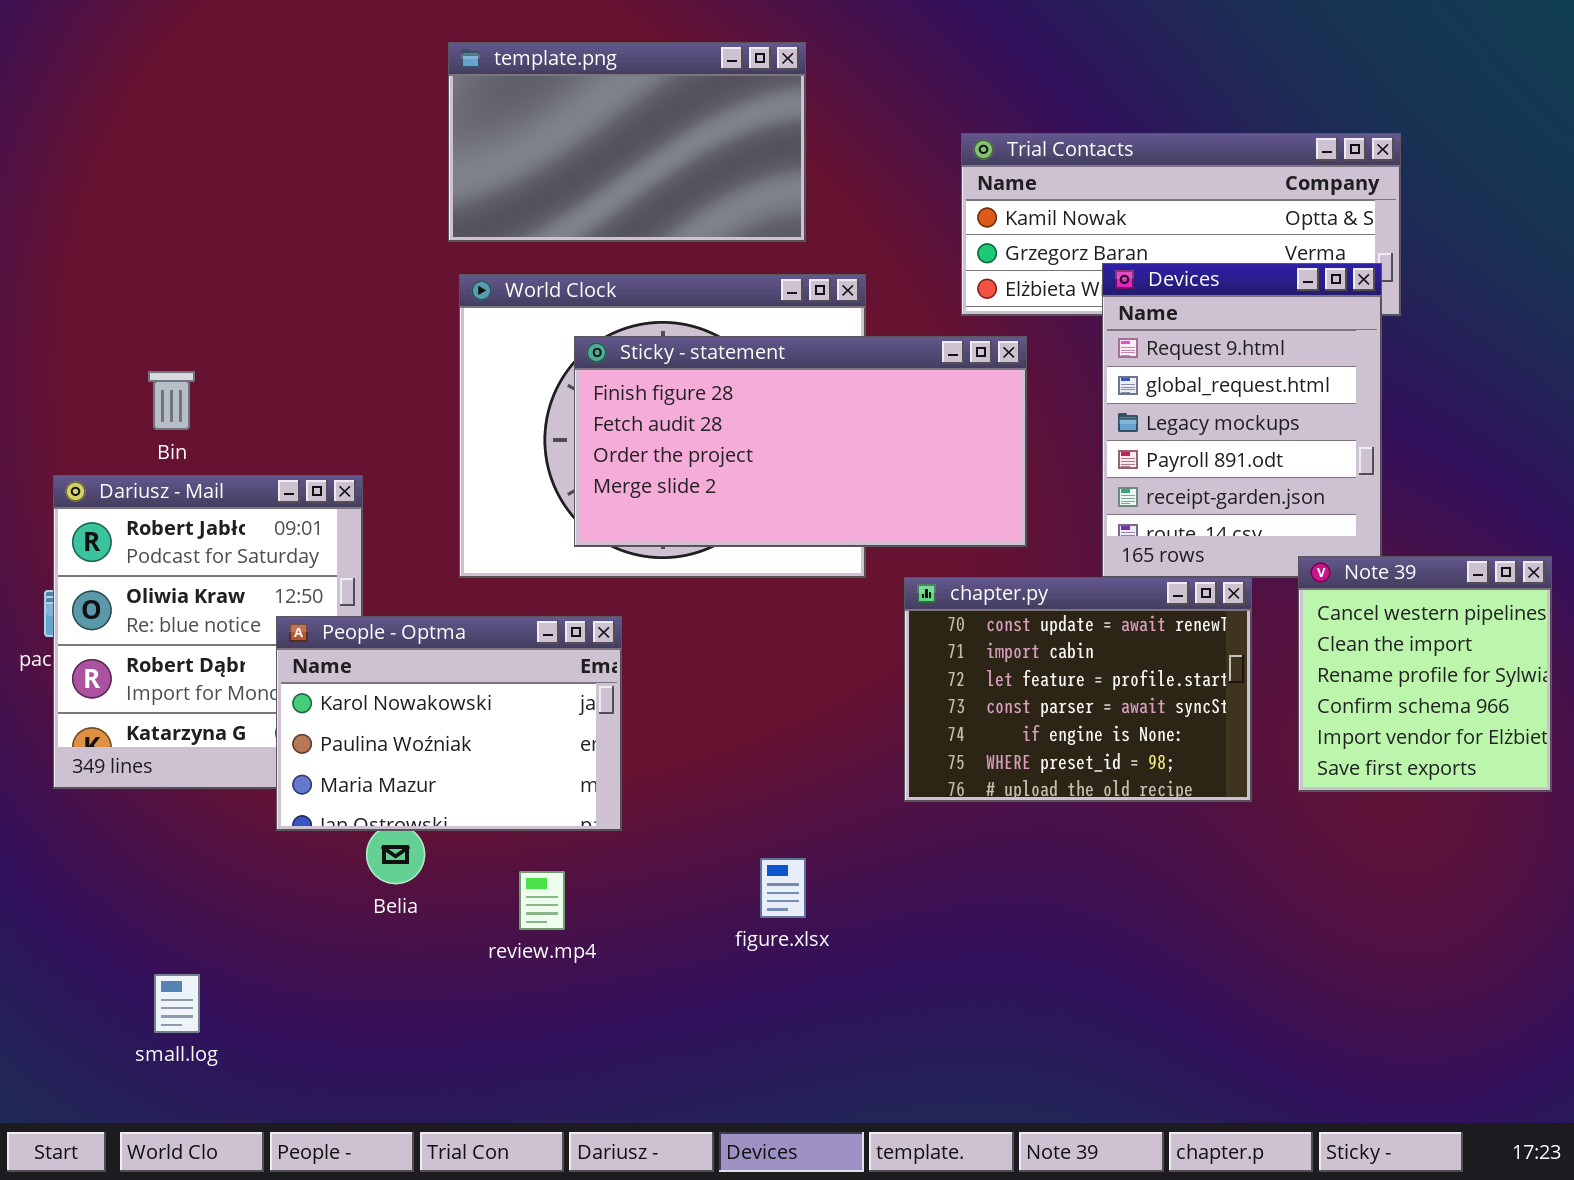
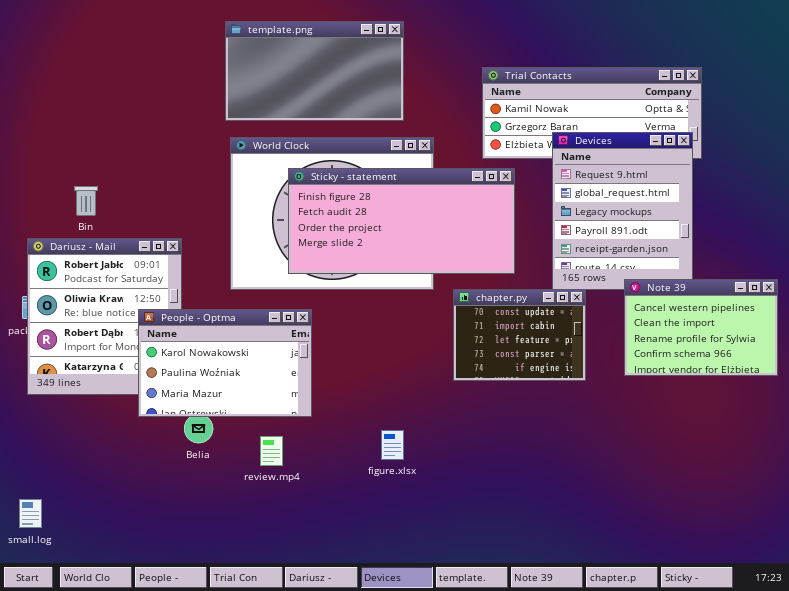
Note 39: [1298,556,1552,792] -> [624,279,778,376], resized
chapter.py: [904,577,1252,802] -> [453,289,586,381], resized
small.log: [154,974,200,1033] -> [19,499,42,528], moved

